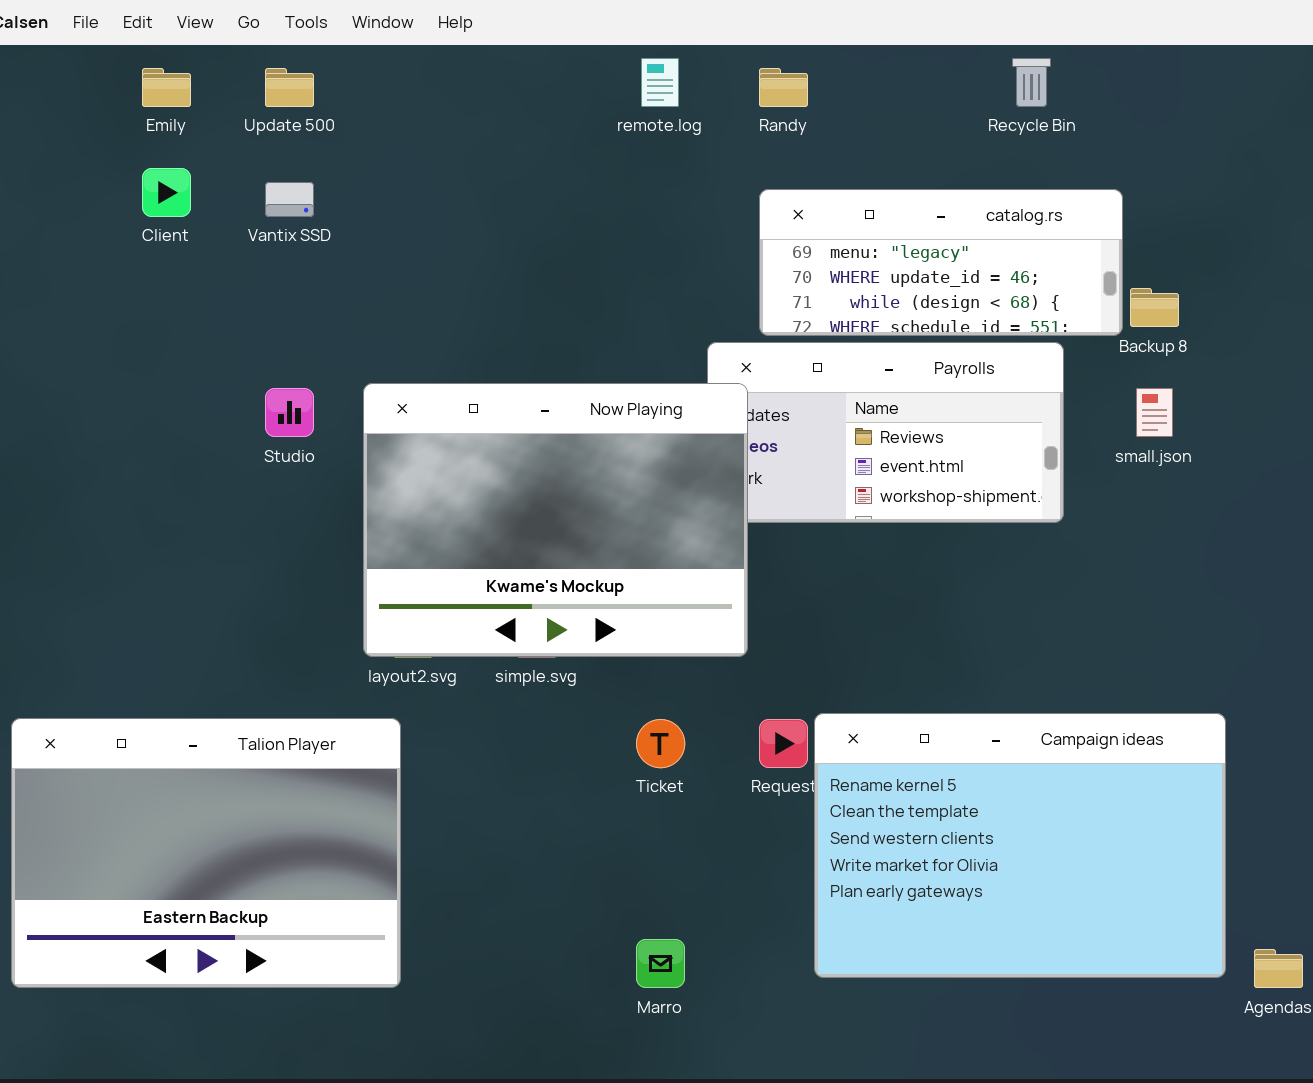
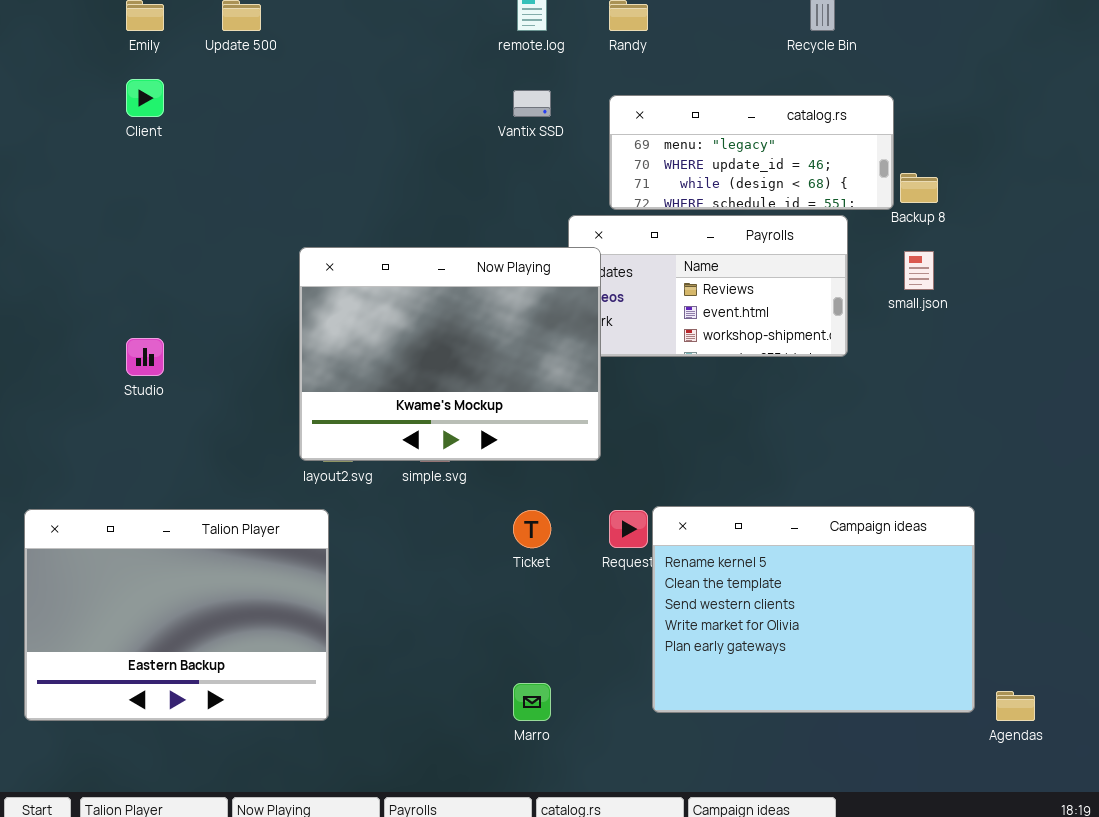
Vantix SSD: [265,182,314,217] -> [513,90,551,117], moved
Studio: [265,388,314,437] -> [126,338,164,376], moved

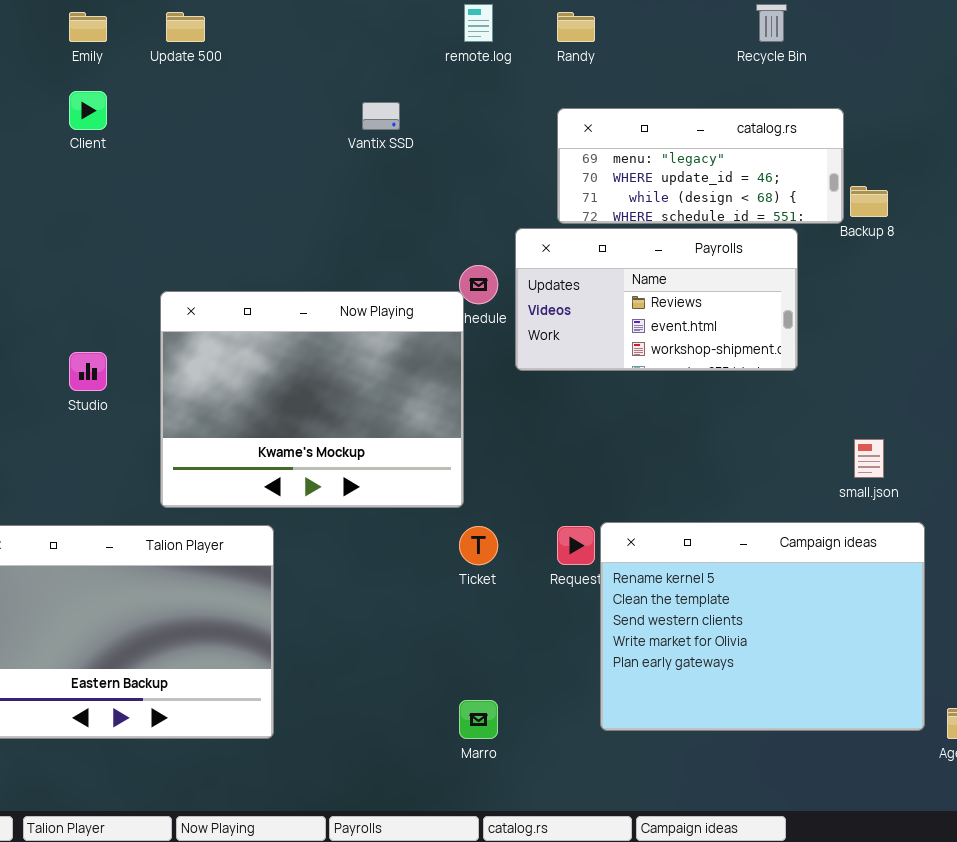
Vantix SSD: [513,90,551,117] -> [362,102,400,130], moved
Now Playing: [299,247,601,461] -> [160,291,464,508], moved
small.json: [904,251,934,290] -> [854,439,884,478], moved

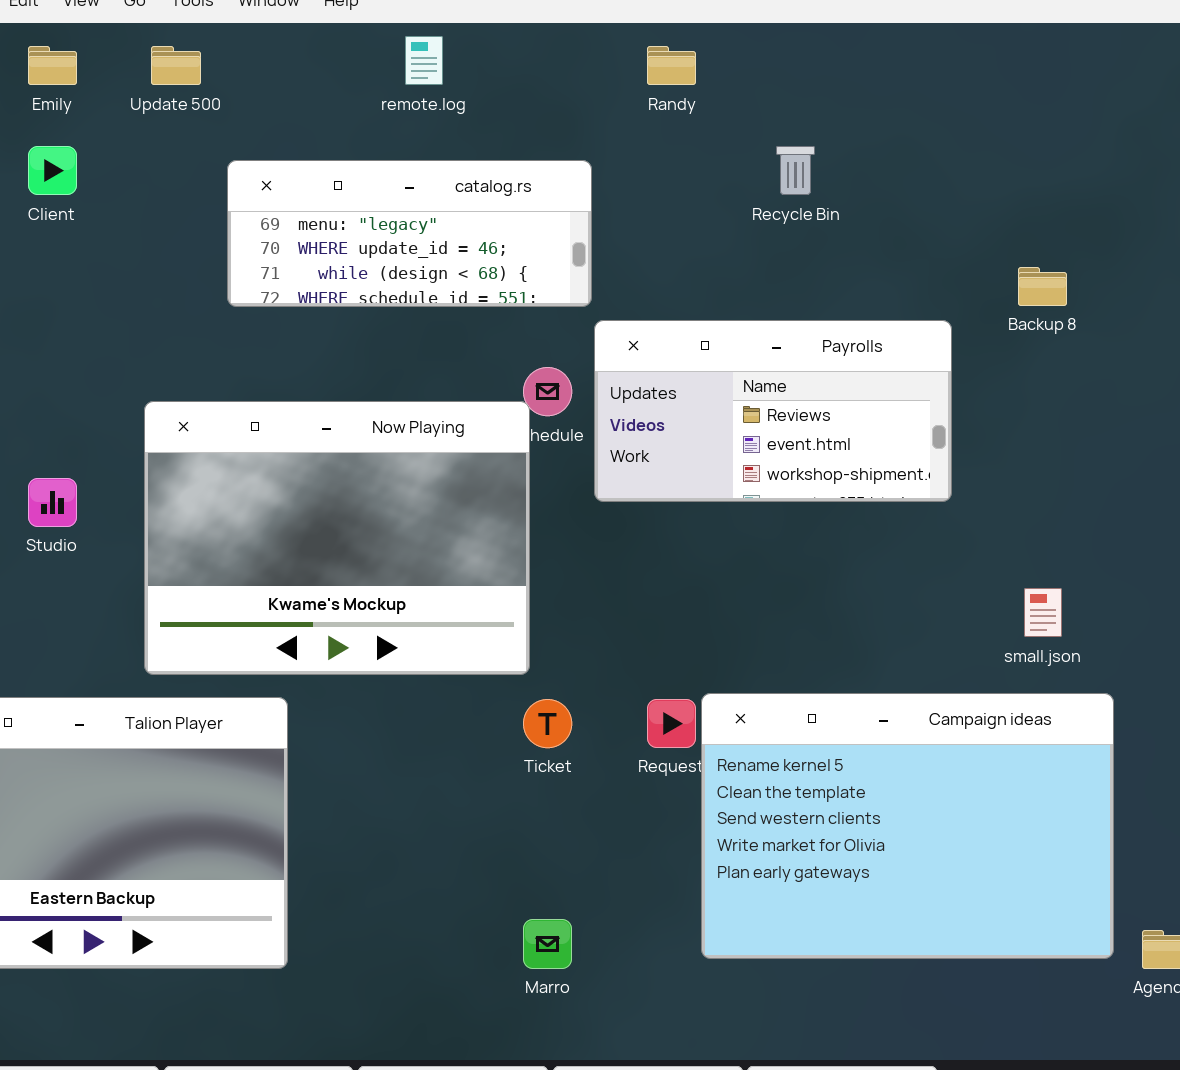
remote.log: [464,4,493,42] -> [405,36,443,85], moved
Recycle Bin: [756,4,787,42] -> [776,146,815,195], moved
catalog.rs: [557,108,844,224] -> [227,160,592,307], moved

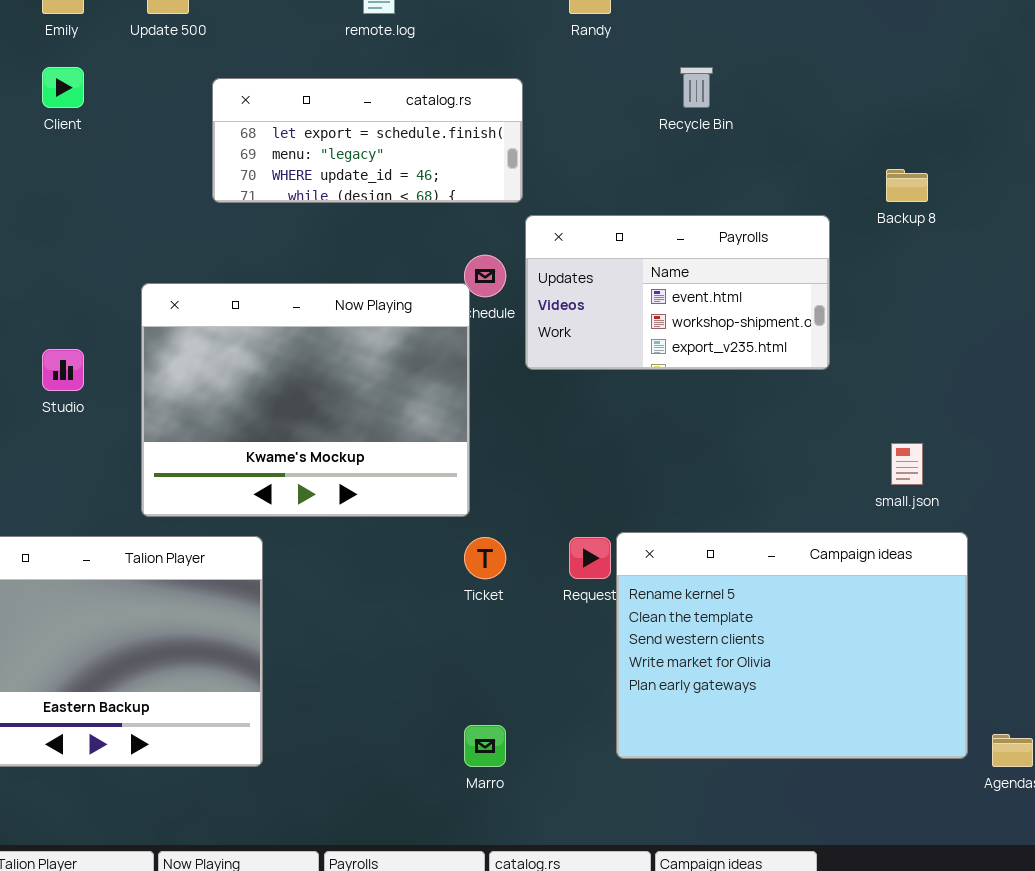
catalog.rs: [227,160,592,307] -> [212,78,523,203], scrolled up 1 row
Payrolls: [594,320,952,502] -> [525,215,830,370], scrolled down 1 row

